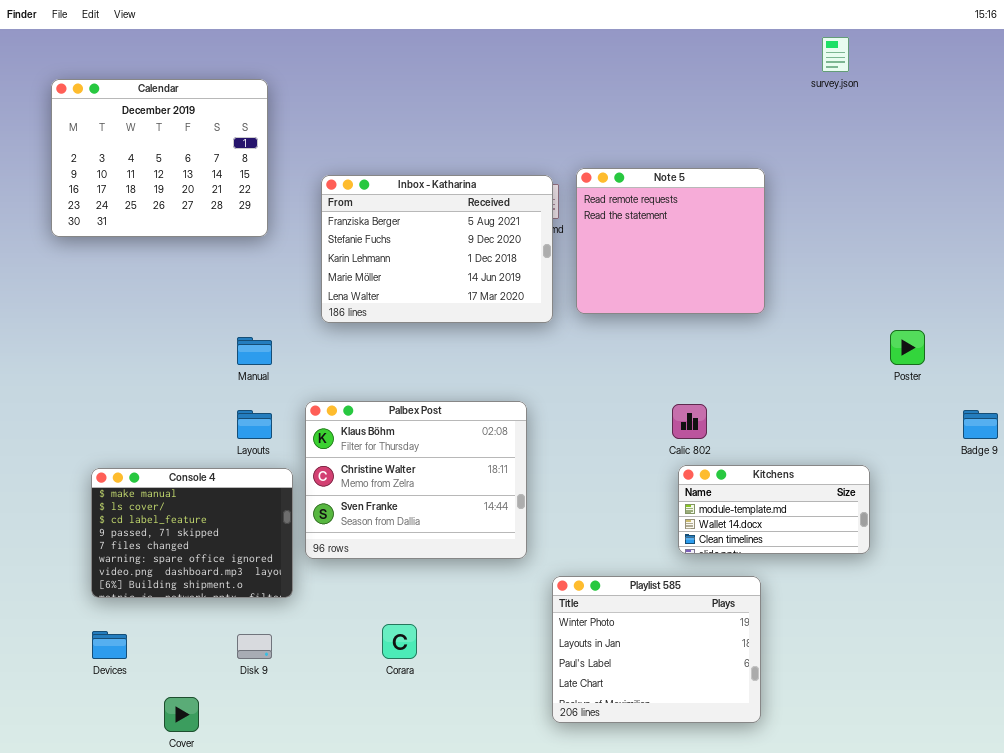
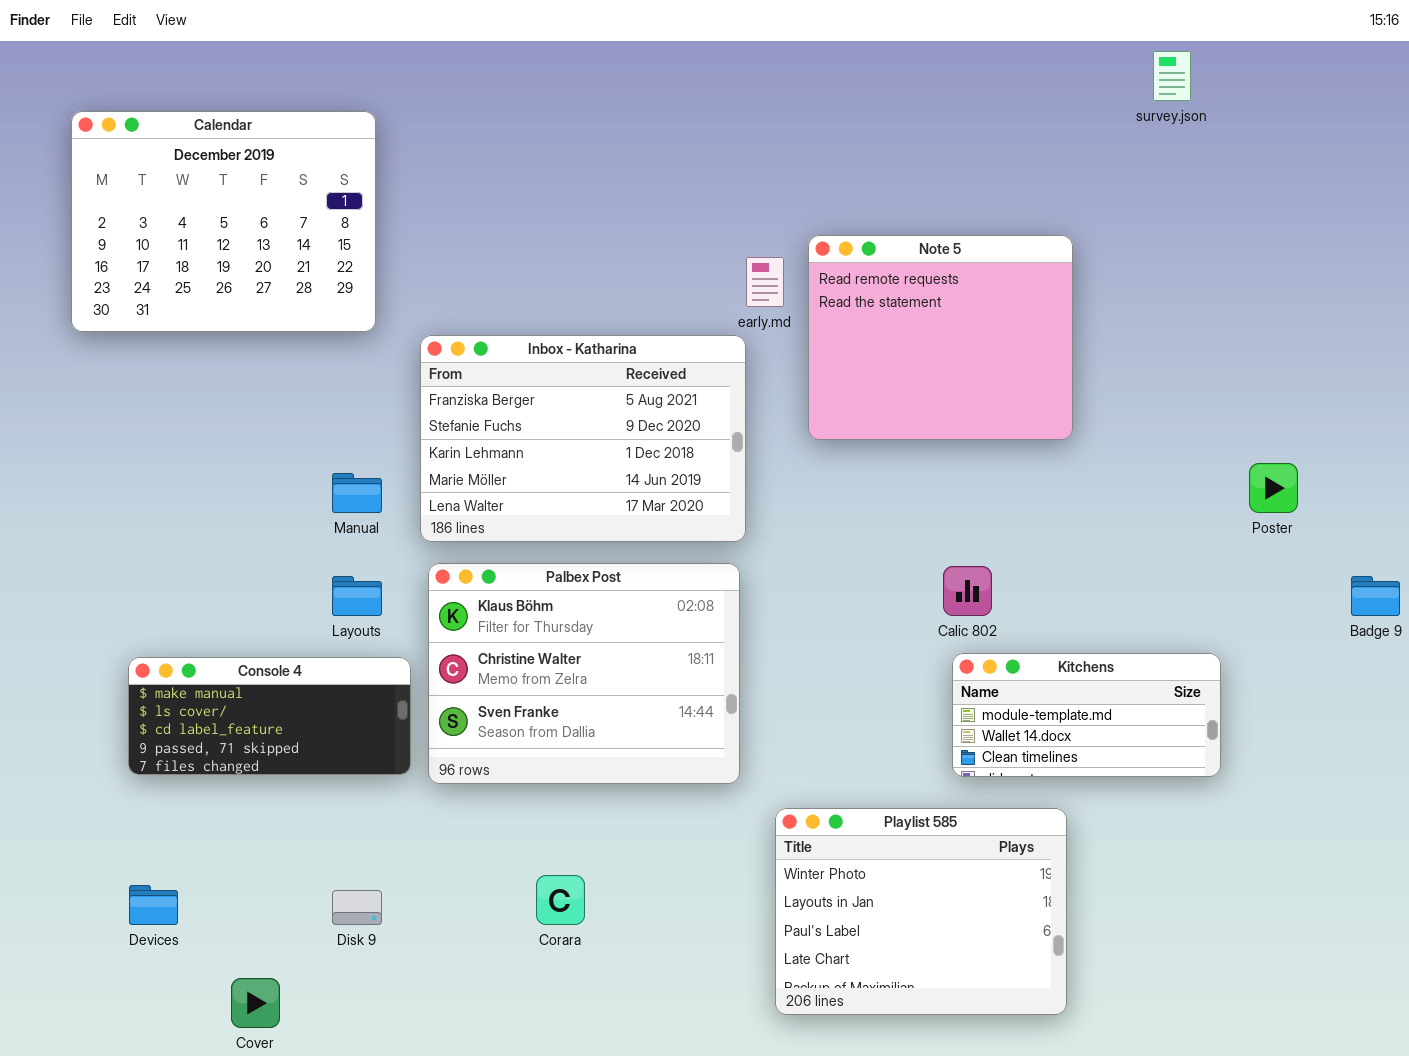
Inbox - Katharina: [321,175,553,323] -> [420,335,746,542], moved
Console 4: [91,468,293,598] -> [128,657,411,775], resized

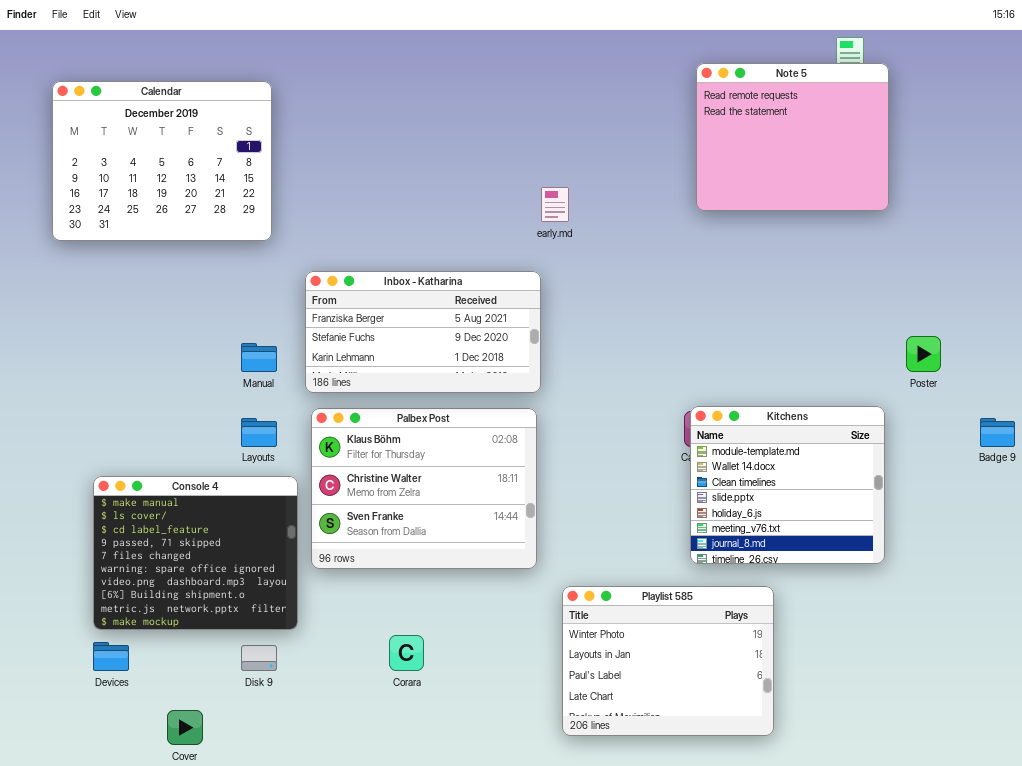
Note 5: [808,235,1073,440] -> [696,63,889,211], moved
Inbox - Katharina: [420,335,746,542] -> [305,271,541,393], resized
Kitchens: [952,653,1221,777] -> [690,406,885,564], resized
Console 4: [128,657,411,775] -> [93,476,298,630], resized

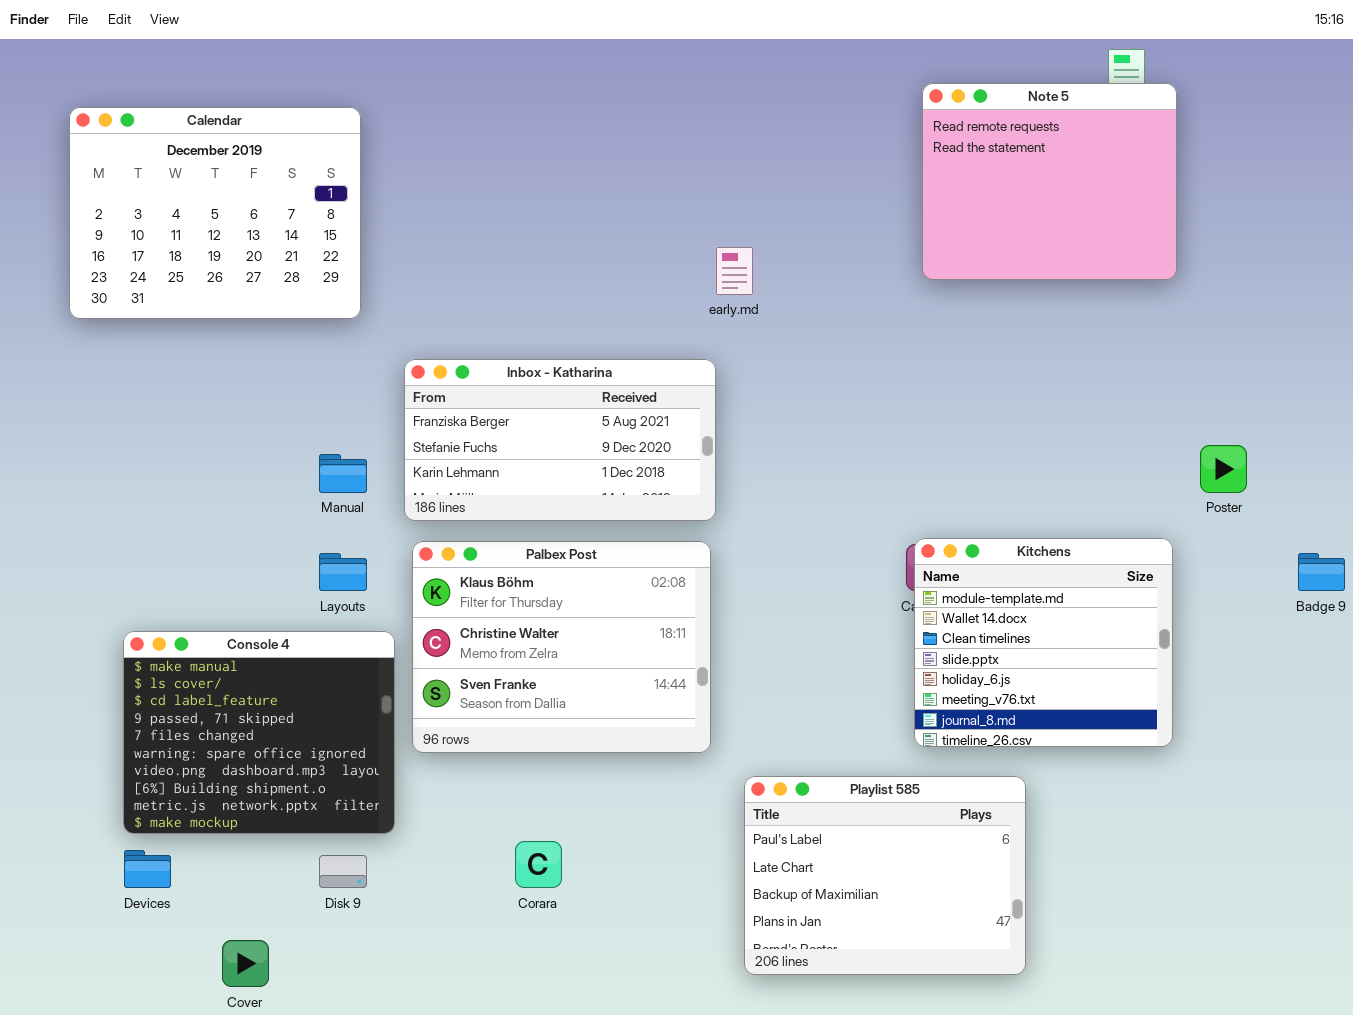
Playlist 585: [562,586,774,736] -> [744,776,1026,975], scrolled down 2 rows

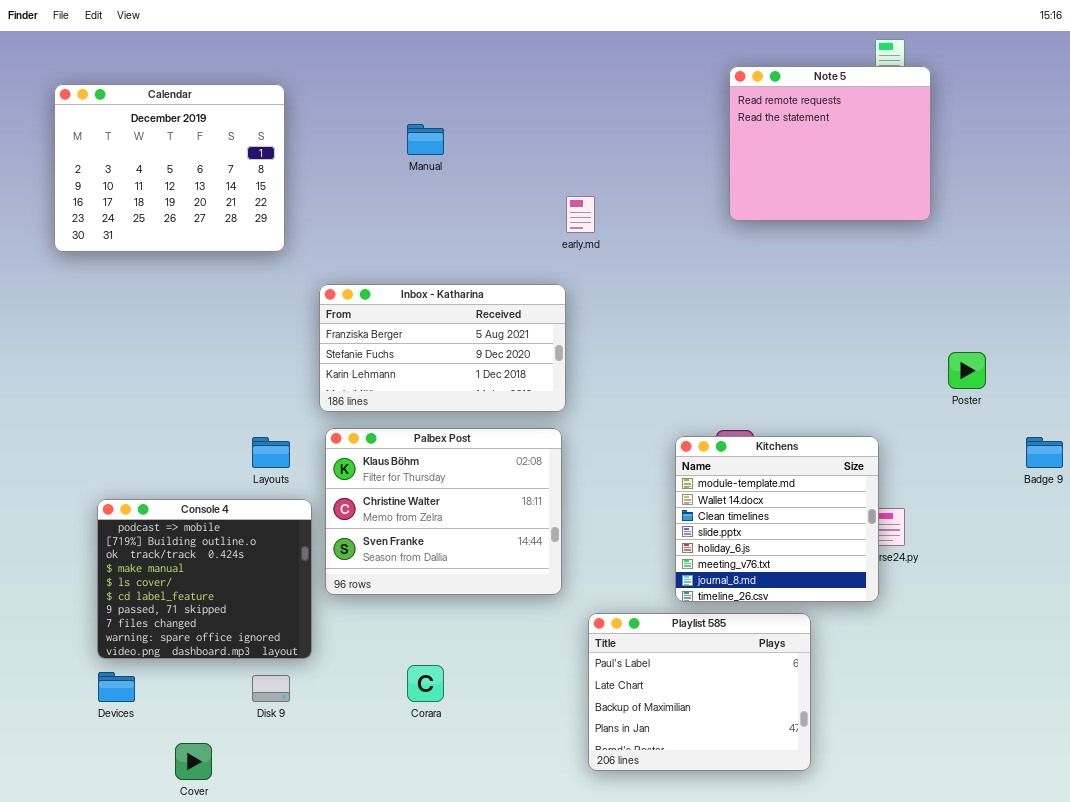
Manual: [319,454,367,493] -> [407,124,444,155], moved
Kitchens: [914,538,1173,747] -> [675,436,879,602], moved
Console 4: [123,631,395,834] -> [97,499,312,659], scrolled up 3 rows

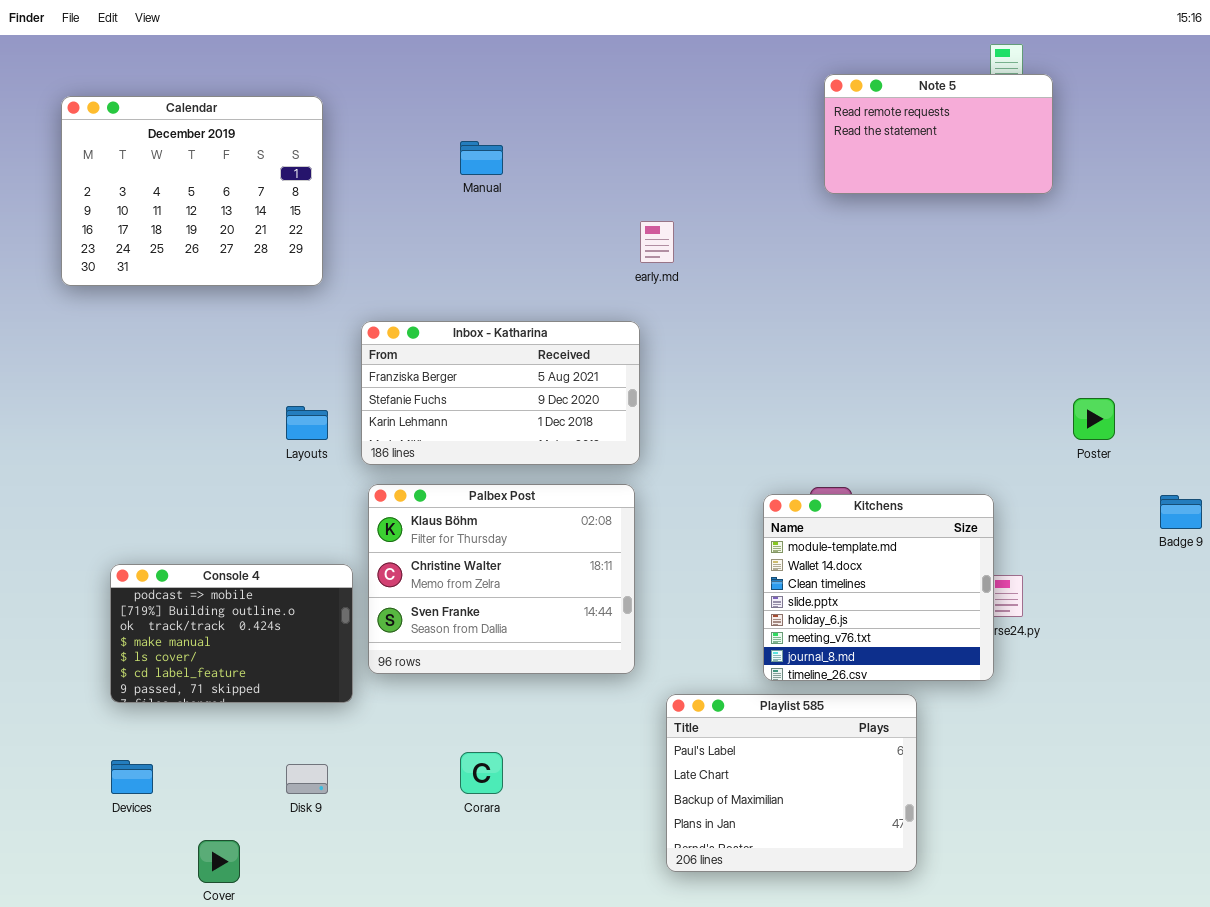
Note 5: [729,66,931,221] -> [824,74,1053,194], resized
Layouts: [252,437,290,468] -> [286,406,328,440], moved
Console 4: [97,499,312,659] -> [110,564,353,703], resized

